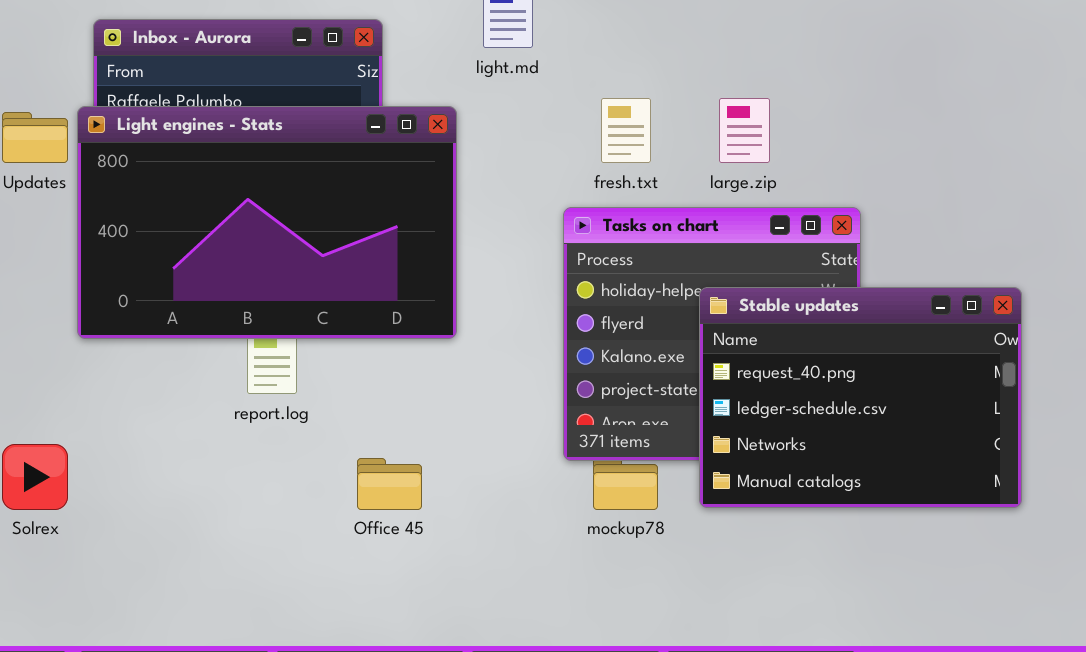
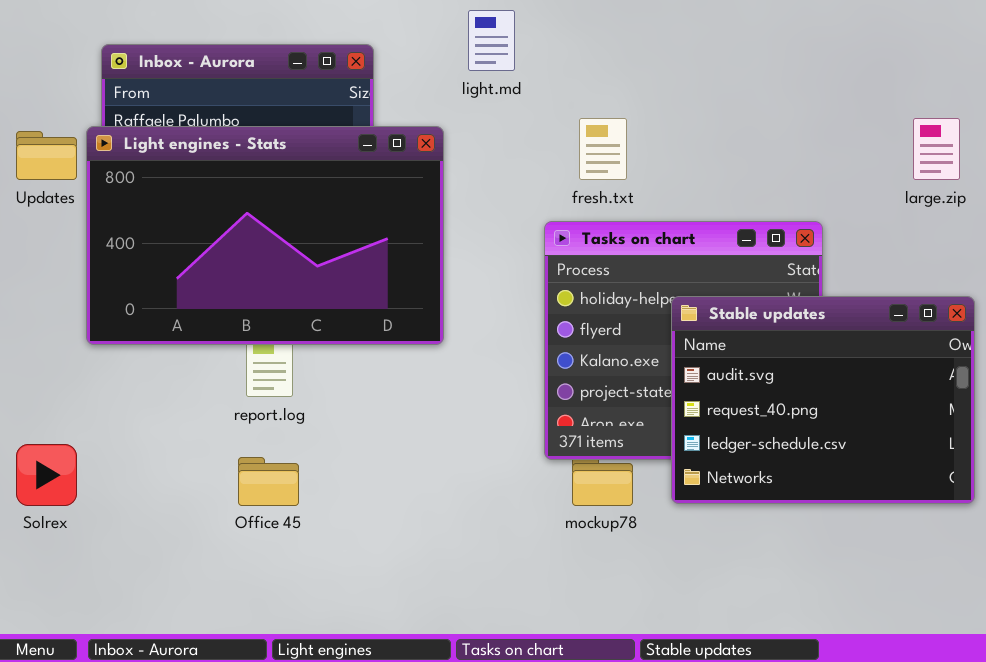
large.zip: [719,98,770,163] -> [913,118,960,180], moved
Stable updates: [699,287,1022,508] -> [671,296,975,504], scrolled up 1 row
Office 45: [357,458,422,510] -> [238,457,299,506], moved

